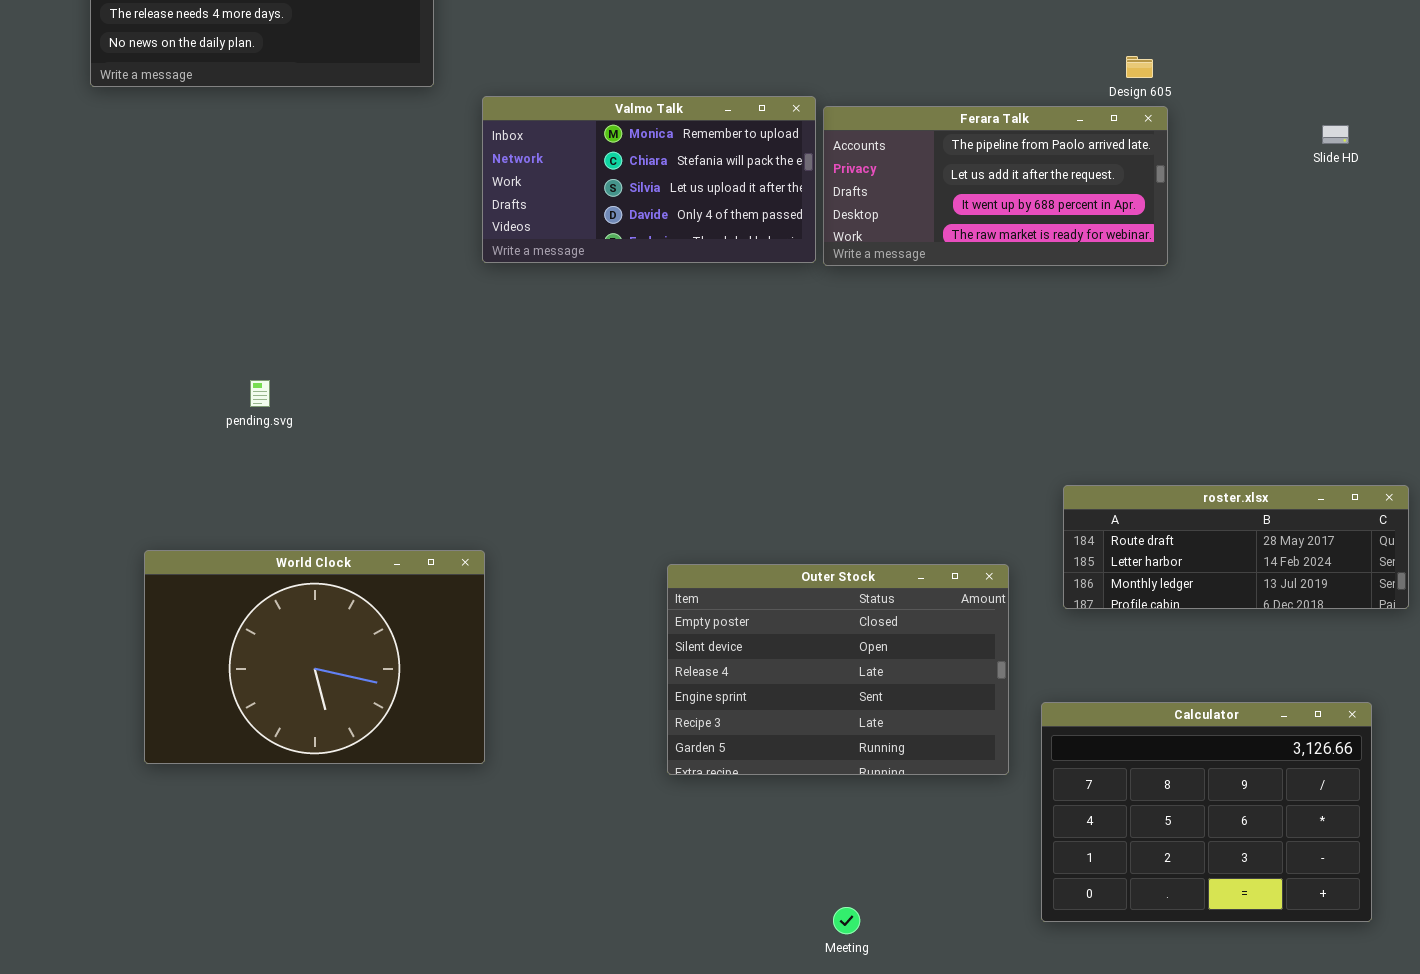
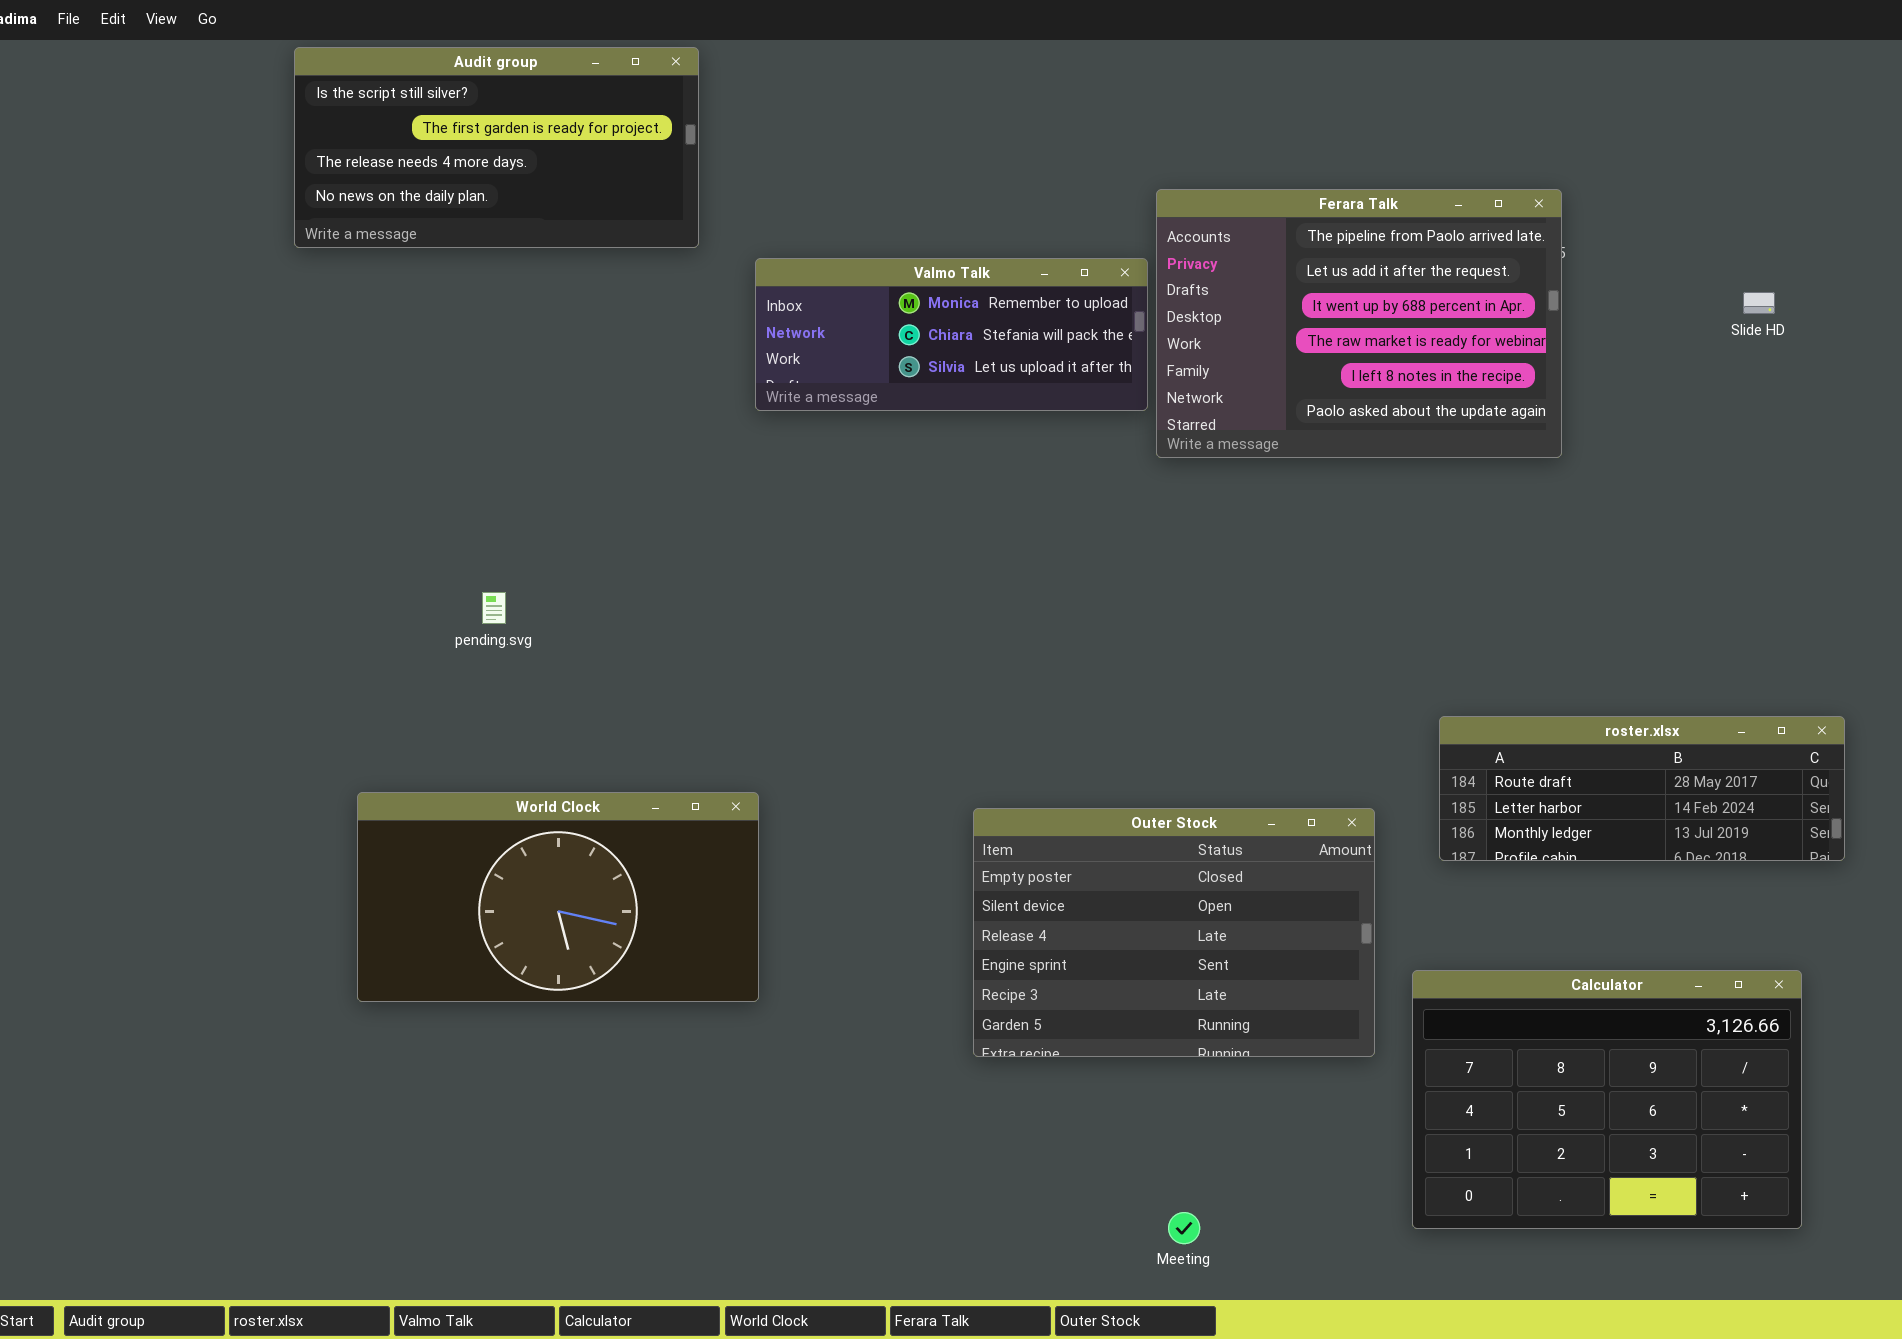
Valmo Talk: [482,96,816,263] -> [755,258,1148,411], resized
Ferara Talk: [823,106,1168,266] -> [1156,189,1562,458], resized
World Clock: [144,550,485,764] -> [357,792,759,1002], resized

